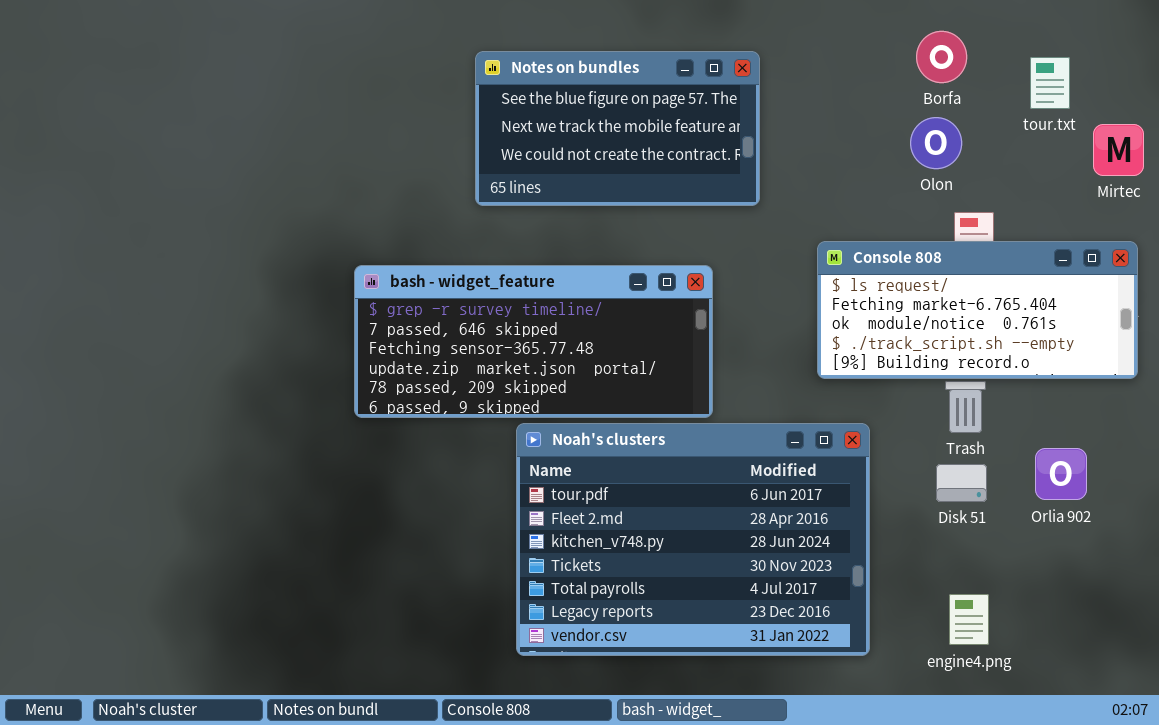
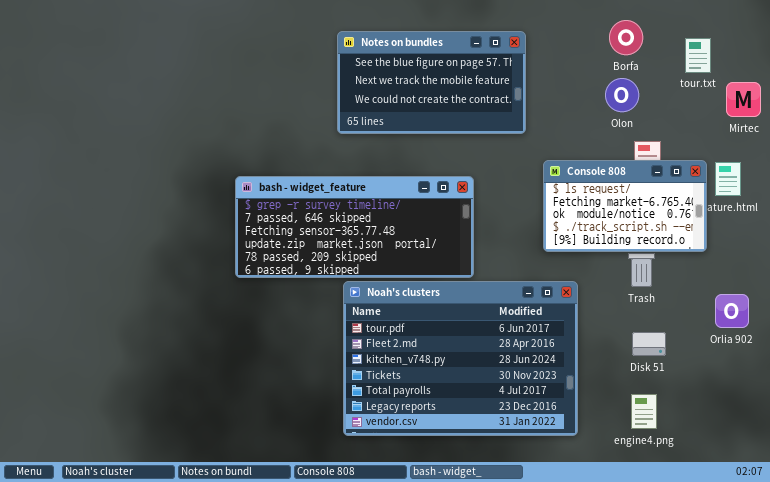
Notes on bundles: [475,51,760,206] -> [337,31,526,134], moved
Console 808: [817,241,1138,379] -> [543,160,707,252], resized
Orlia 902: [1035,448,1087,500] -> [715,294,749,328], moved
Disk 51: [936,464,987,502] -> [632,332,666,356], moved

